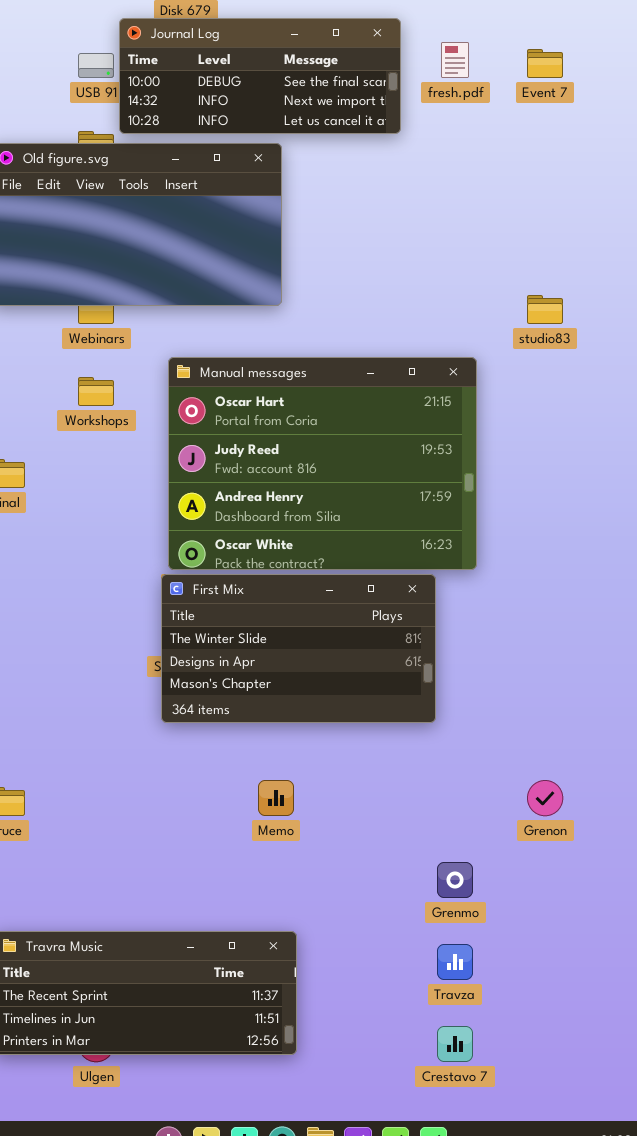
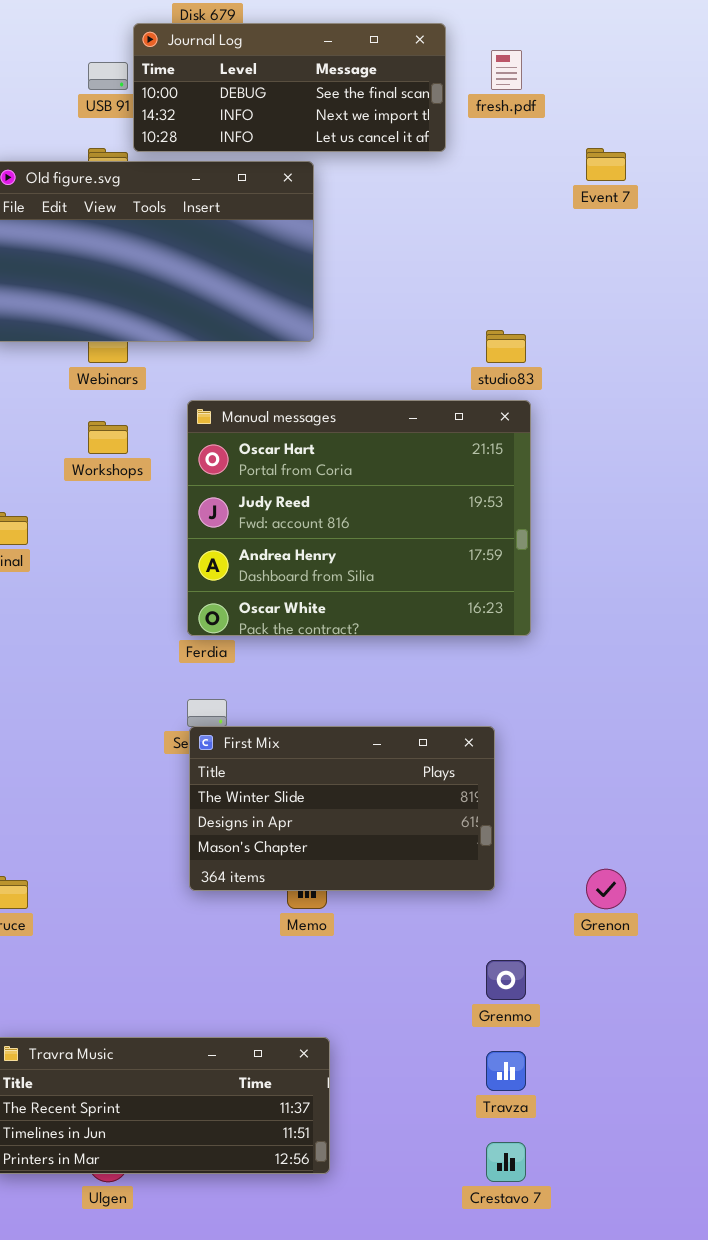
Event 7: [527,49,563,78] -> [586,148,626,181], moved
studio83: [527,295,563,324] -> [486,330,526,363], moved
First Mix: [161,574,436,723] -> [189,726,495,891], moved

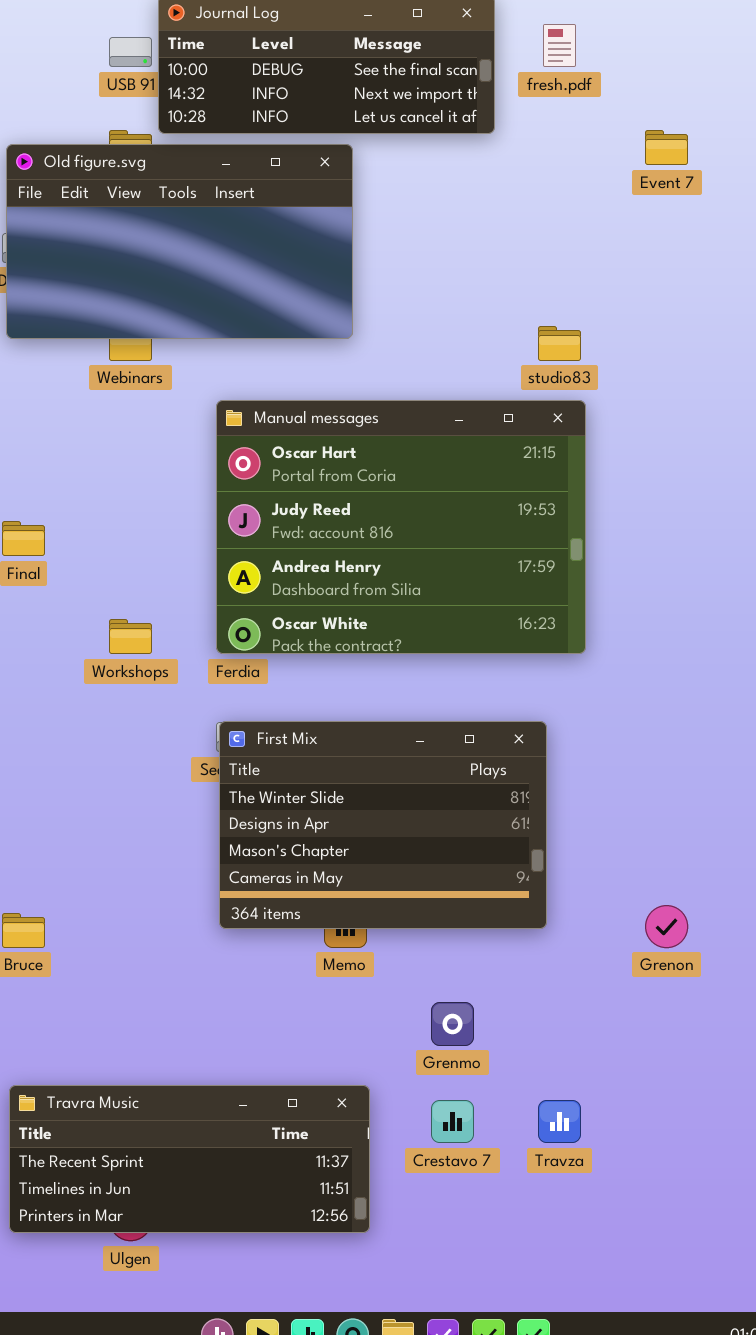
Workshops: [88,421,128,454] -> [109,619,152,654], moved
First Mix: [189,726,495,891] -> [219,721,547,929], resized
Grenmo: [486,960,526,1000] -> [431,1002,474,1046], moved
Crestavo 7: [486,1142,526,1182] -> [431,1100,474,1143], moved

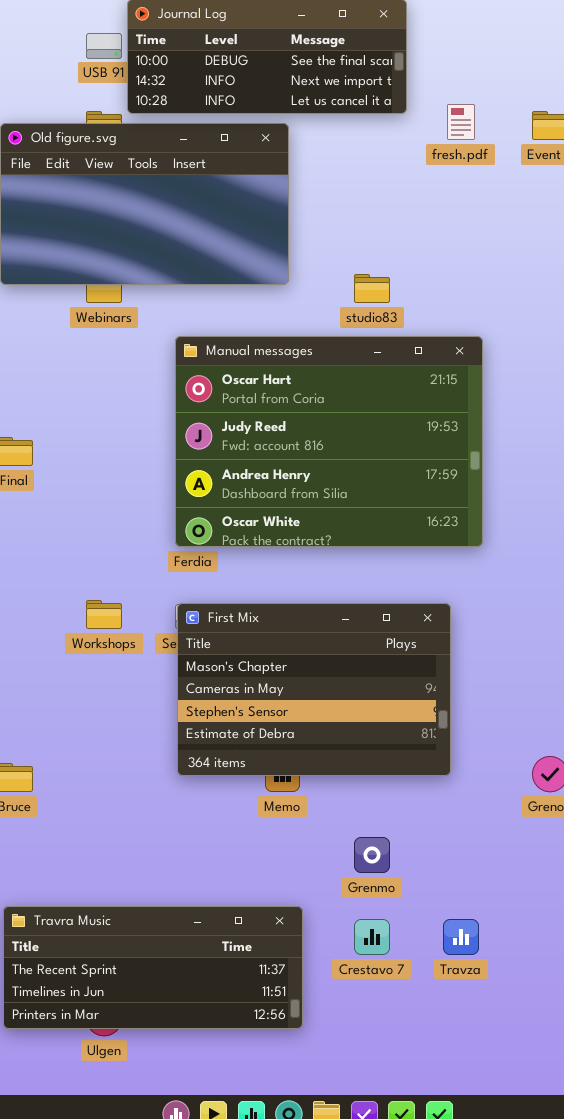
fresh.pdf: [543,24,576,67] -> [447,104,475,140], moved
studio83: [538,326,581,361] -> [354,274,390,303], moved
Workshops: [109,619,152,654] -> [86,600,122,629], moved
First Mix: [219,721,547,929] -> [177,603,451,776], scrolled down 2 rows

